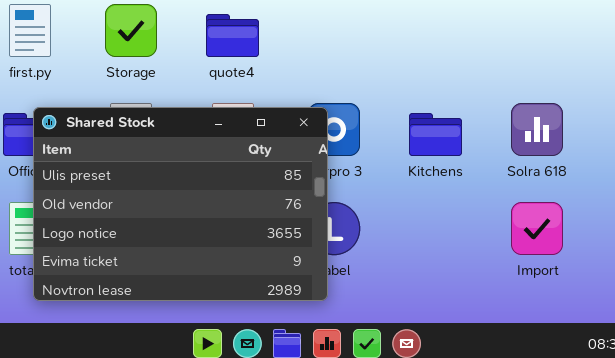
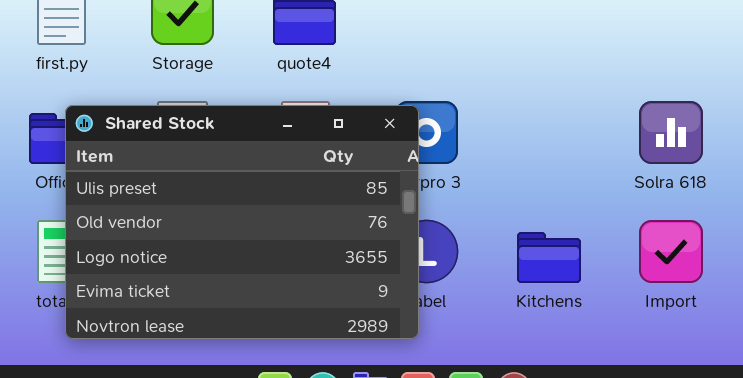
Kitchens: [409,113,462,156] -> [517,232,581,283], moved

